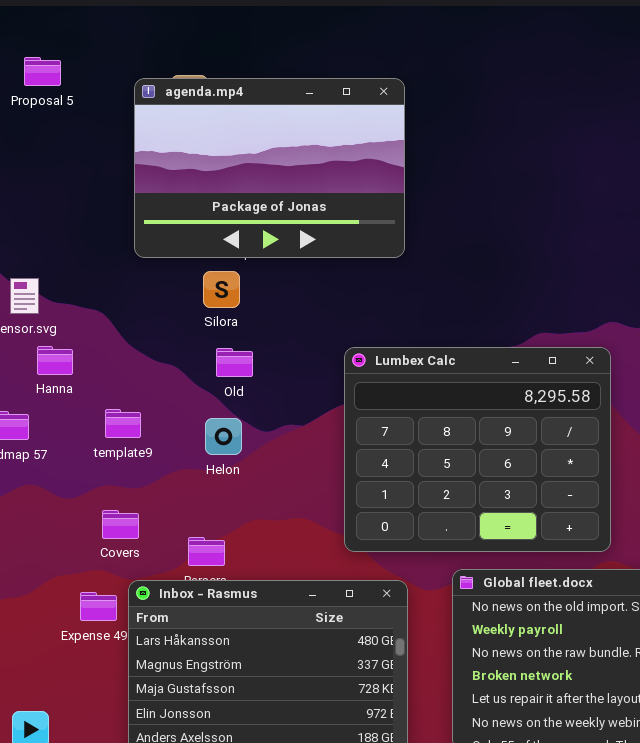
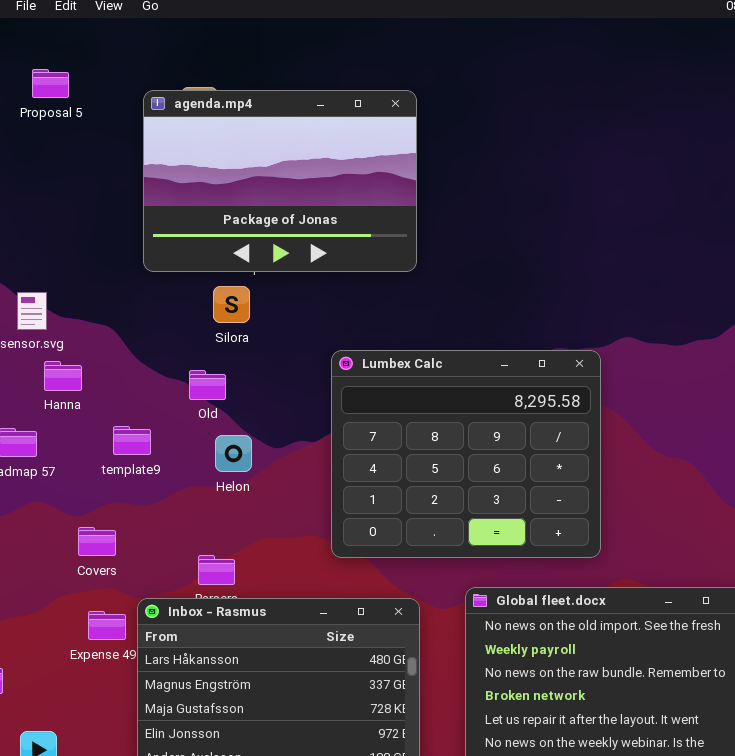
Lumbex Calc: [344,347,611,552] -> [331,350,601,558], moved
Old: [216,348,253,377] -> [189,370,226,400], moved
Covers: [102,510,139,539] -> [78,527,116,556], moved

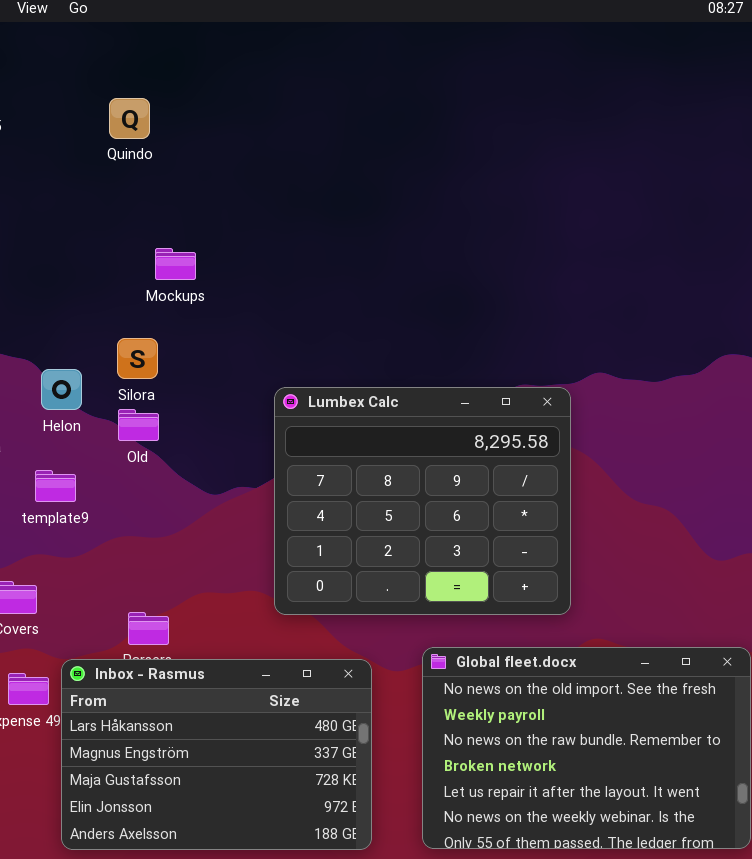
agenda.mp4: [143,90,417,272] -> none, closed
Silora: [213,286,250,323] -> [117,338,158,379], moved
Helon: [215,435,252,472] -> [41,369,82,410], moved

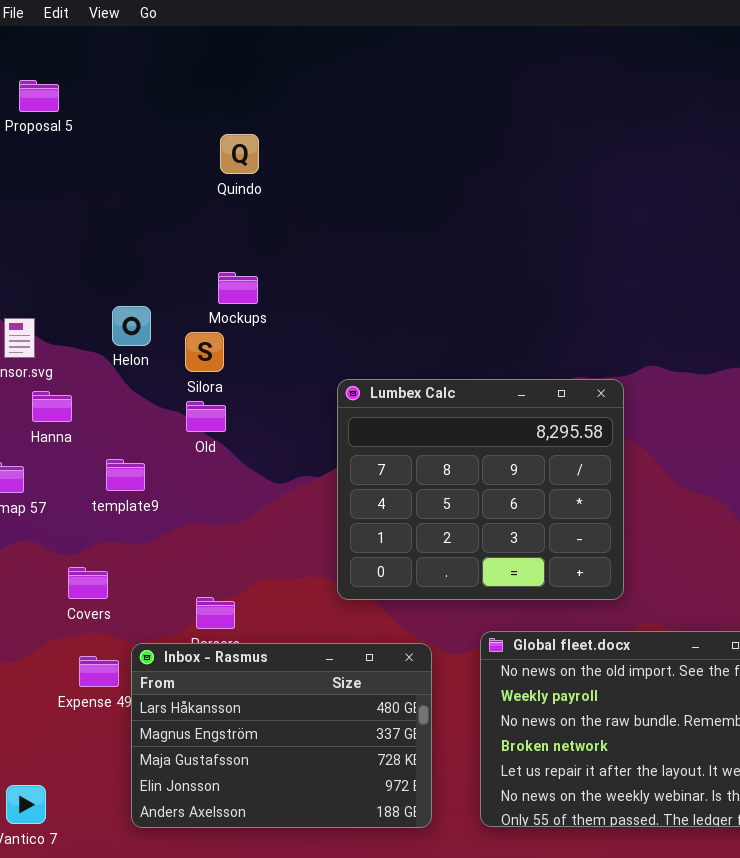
Quindo: [109,98,150,139] -> [220,134,259,174], moved
Mockups: [155,248,196,280] -> [218,272,258,304], moved
Helon: [41,369,82,410] -> [112,306,151,346], moved

